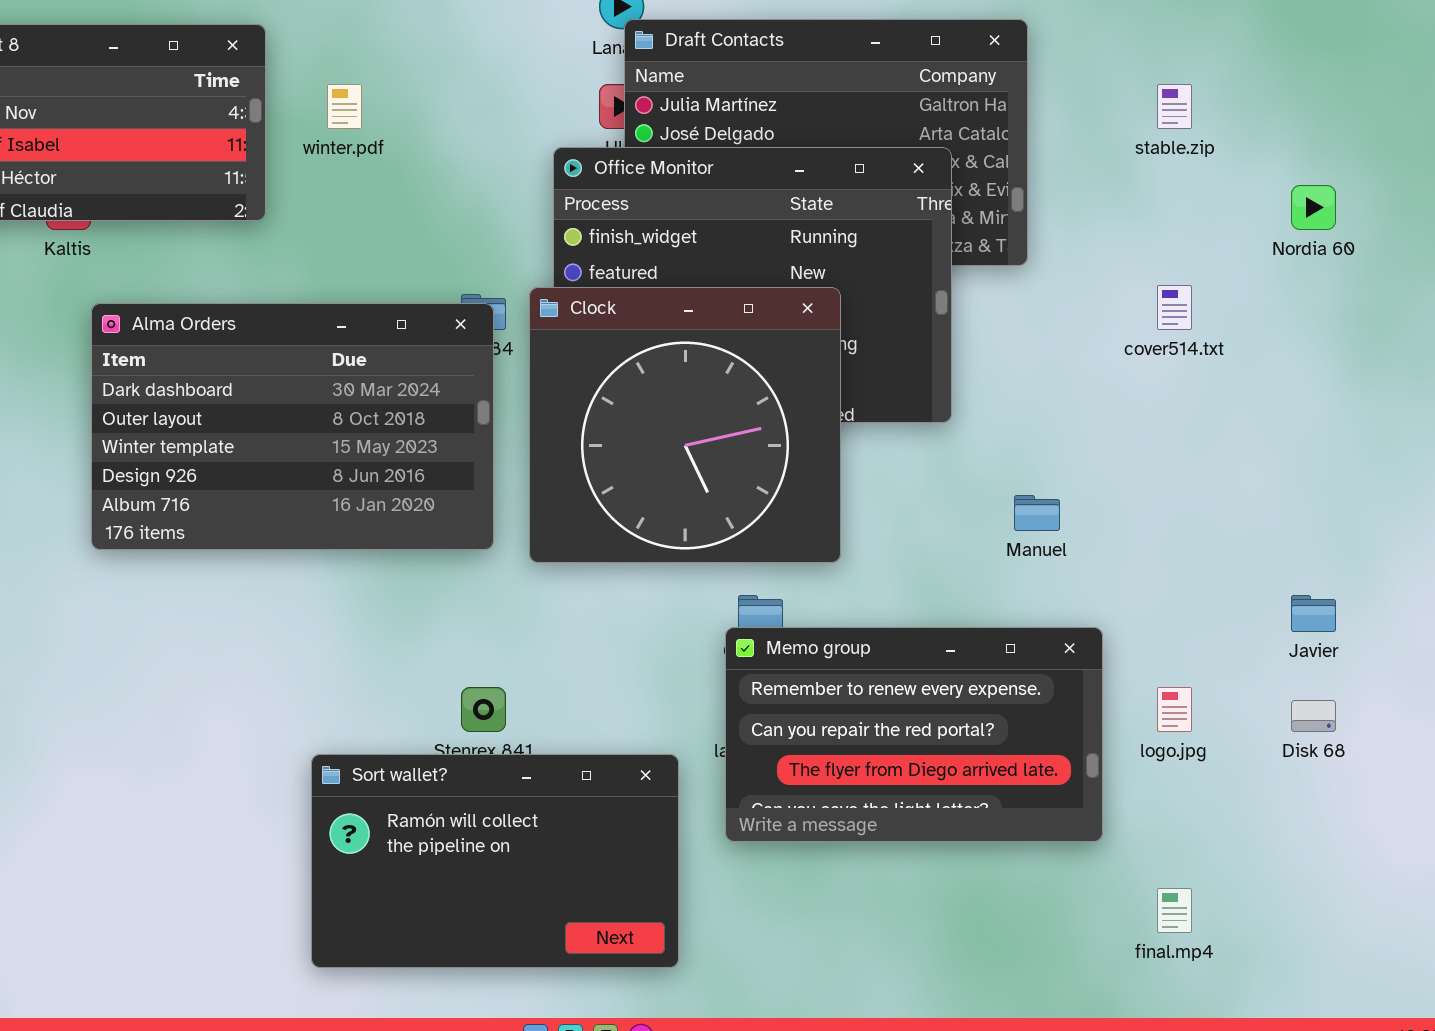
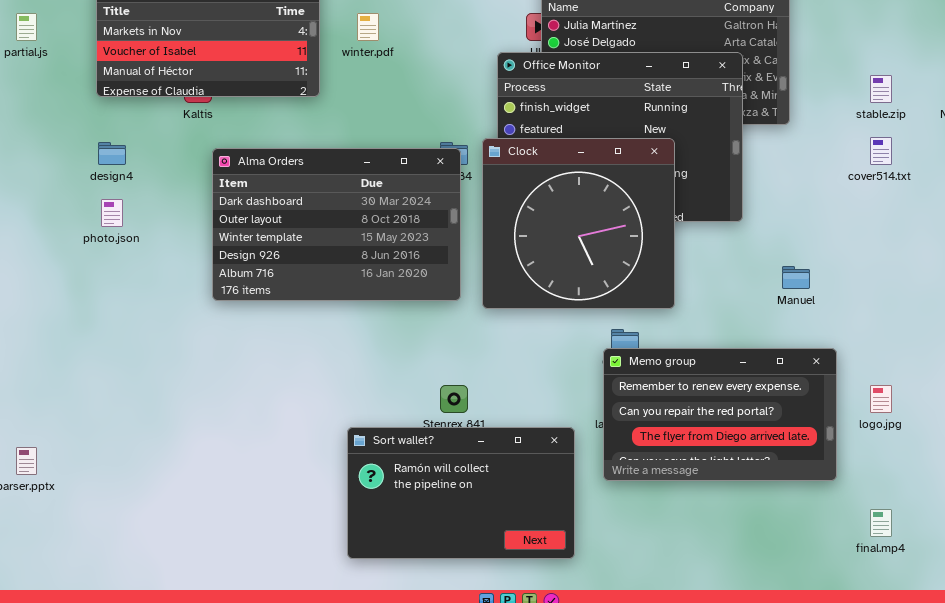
stable.zip: [1157,84,1192,129] -> [870,75,892,103], moved

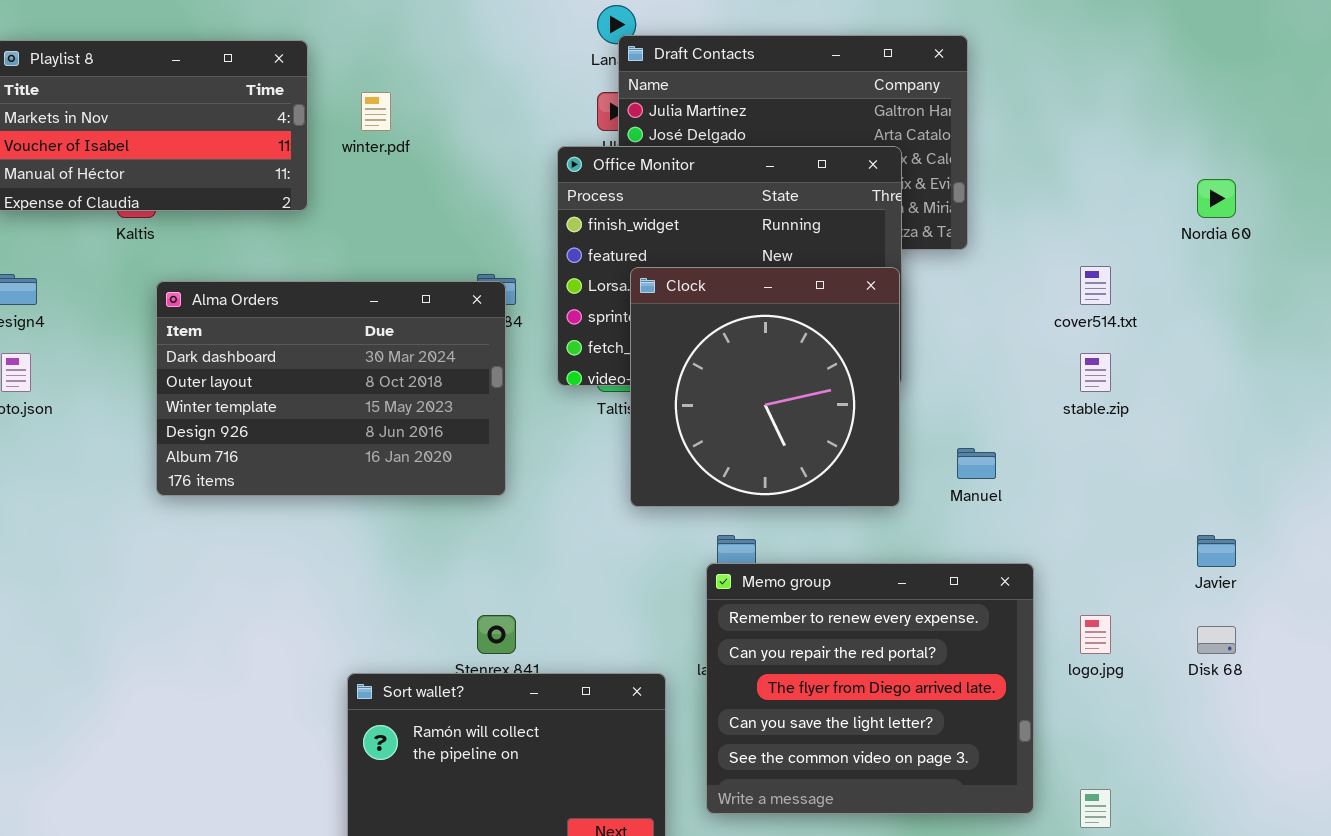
stable.zip: [870,75,892,103] -> [1080,353,1111,392], moved
Clock: [482,138,675,309] -> [630,267,900,507], moved
Memo group: [603,348,837,481] -> [706,563,1034,814], resized

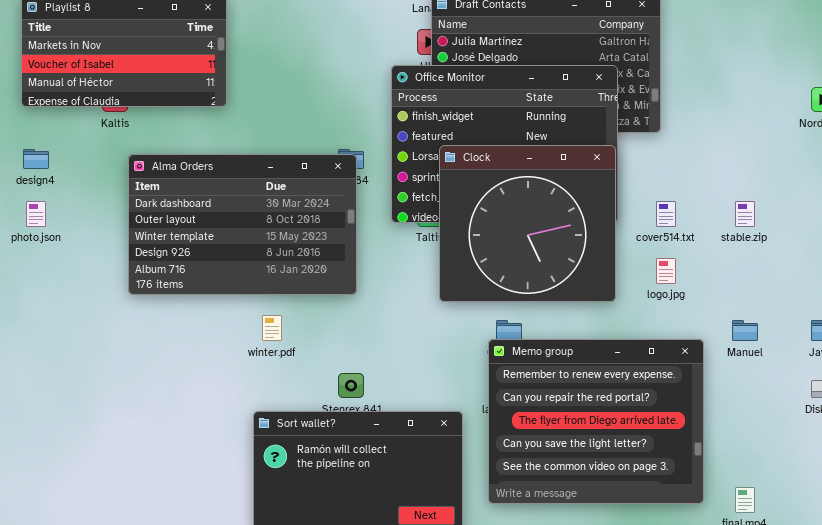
winter.pdf: [361,92,391,131] -> [262,315,282,341], moved
cover514.txt: [1080,266,1111,305] -> [656,201,676,227], moved
Manuel: [957,448,996,479] -> [732,320,758,341], moved
logo.jpg: [1080,615,1111,654] -> [656,258,676,284], moved

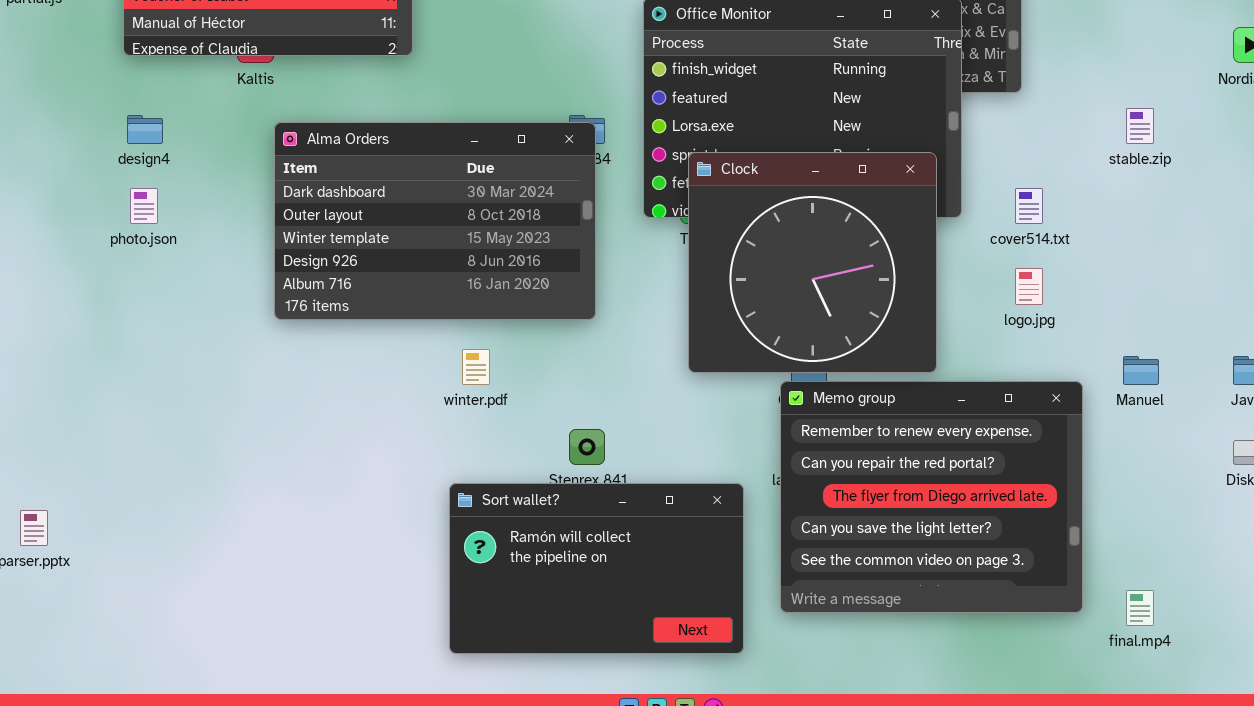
Clock: [439,145,616,302] -> [688,152,937,373], moved
stable.zip: [735,201,755,227] -> [1126,108,1154,144], moved

